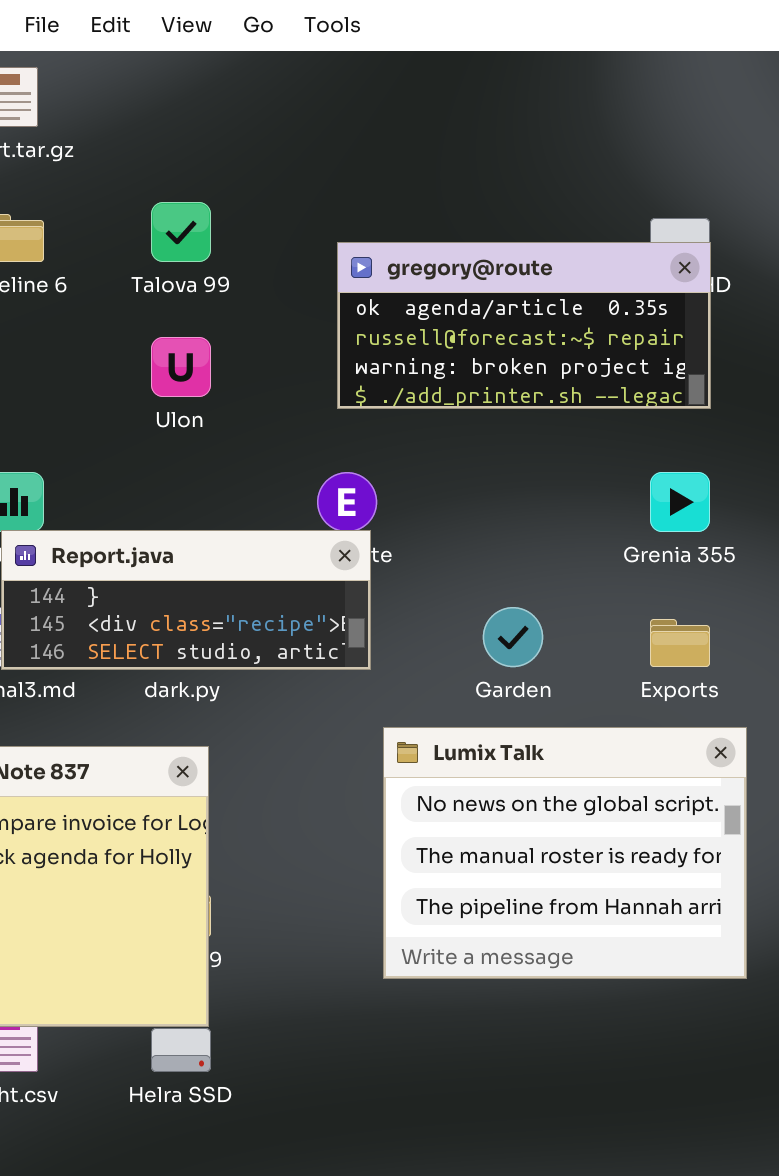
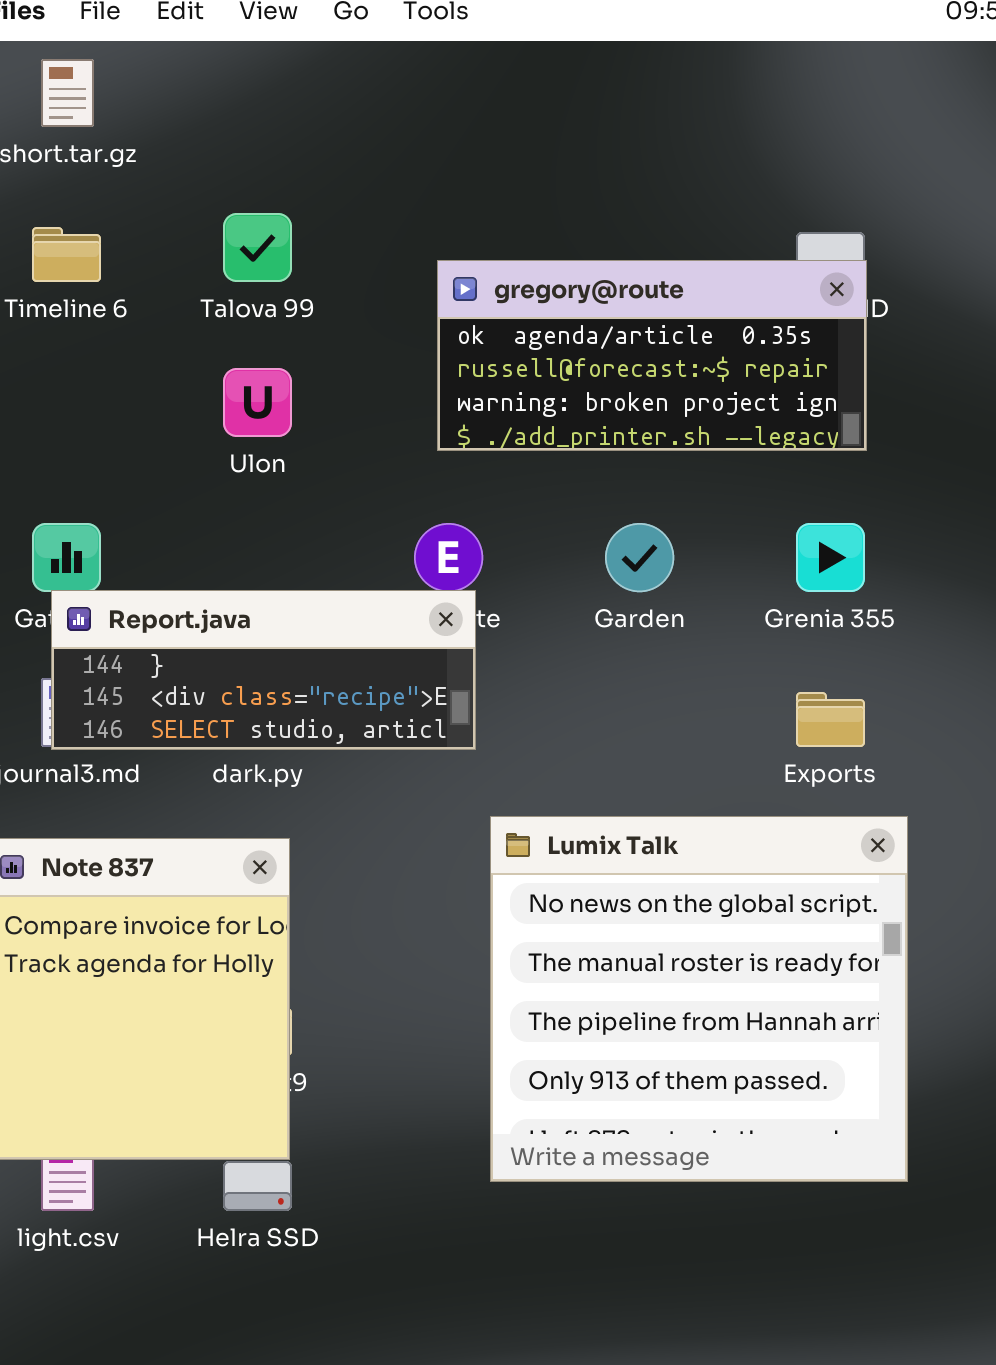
Garden: [483,607,543,667] -> [605,523,674,592], moved
Lumix Talk: [383,727,747,979] -> [490,816,908,1182], resized

